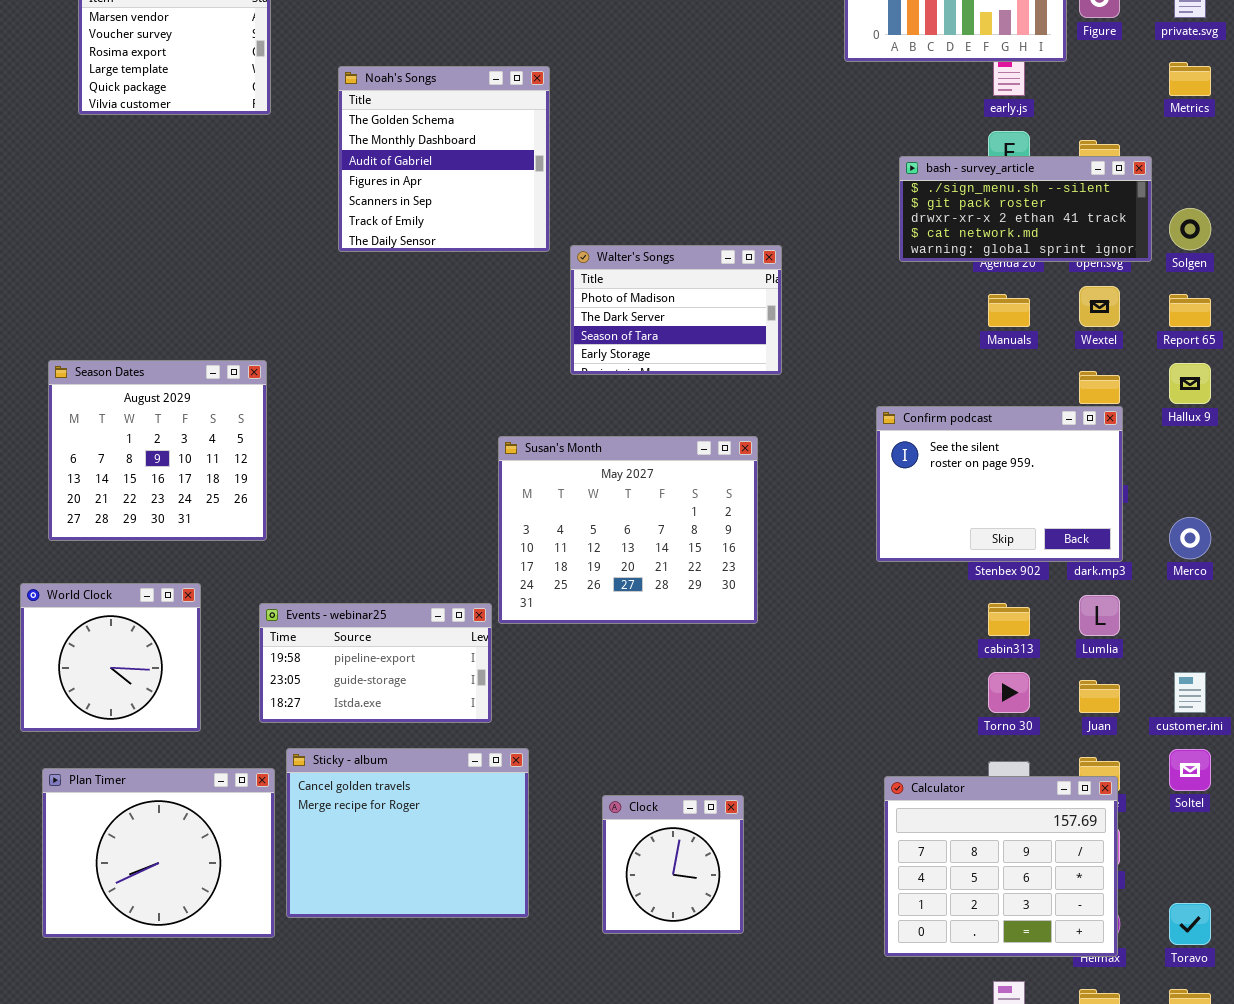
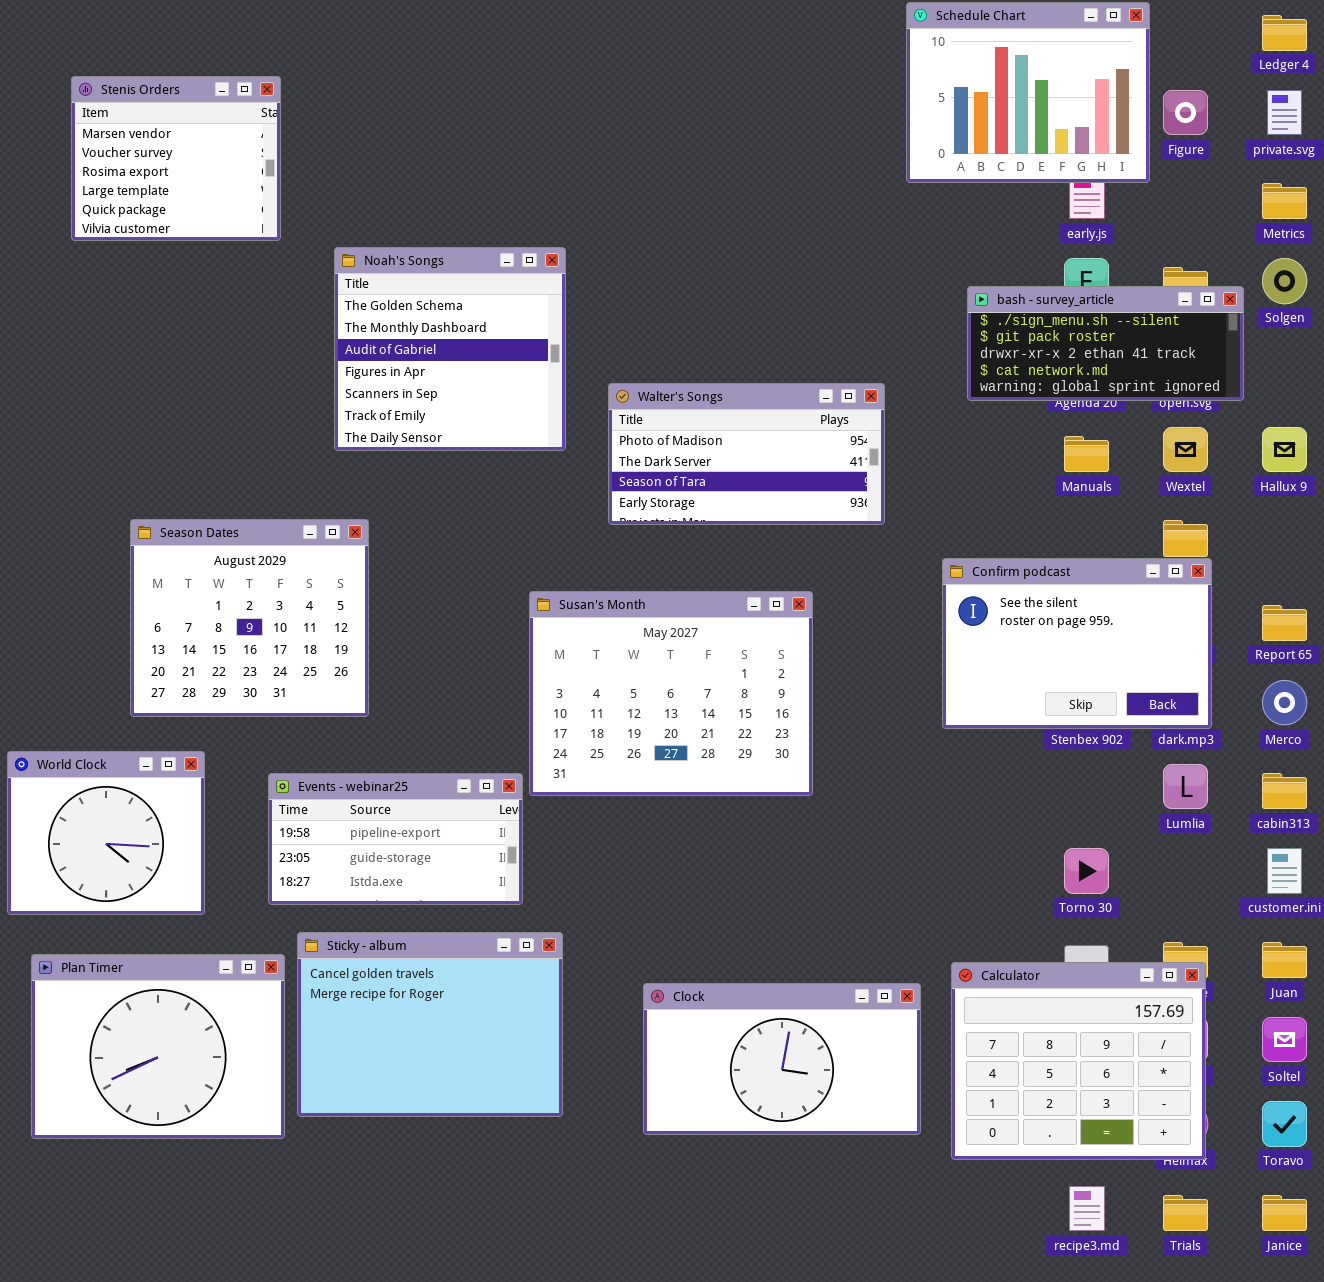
Noah's Songs: [338,66,550,252] -> [334,247,566,451], moved
Solgen: [1169,208,1211,250] -> [1262,258,1307,304], moved
Walter's Songs: [570,245,782,375] -> [608,383,885,525], resized
Report 65: [1169,294,1211,327] -> [1262,605,1307,641], moved
Season Dates: [48,360,267,541] -> [130,519,369,717], moved
Hallux 9: [1169,363,1211,404] -> [1262,427,1307,472], moved
cabin313: [988,603,1030,636] -> [1262,773,1307,809], moved
Juan: [1079,680,1120,713] -> [1262,942,1307,978], moved
Soltel: [1169,749,1211,791] -> [1262,1017,1307,1062], moved
Clock: [602,795,744,934] -> [643,983,921,1135], resized

